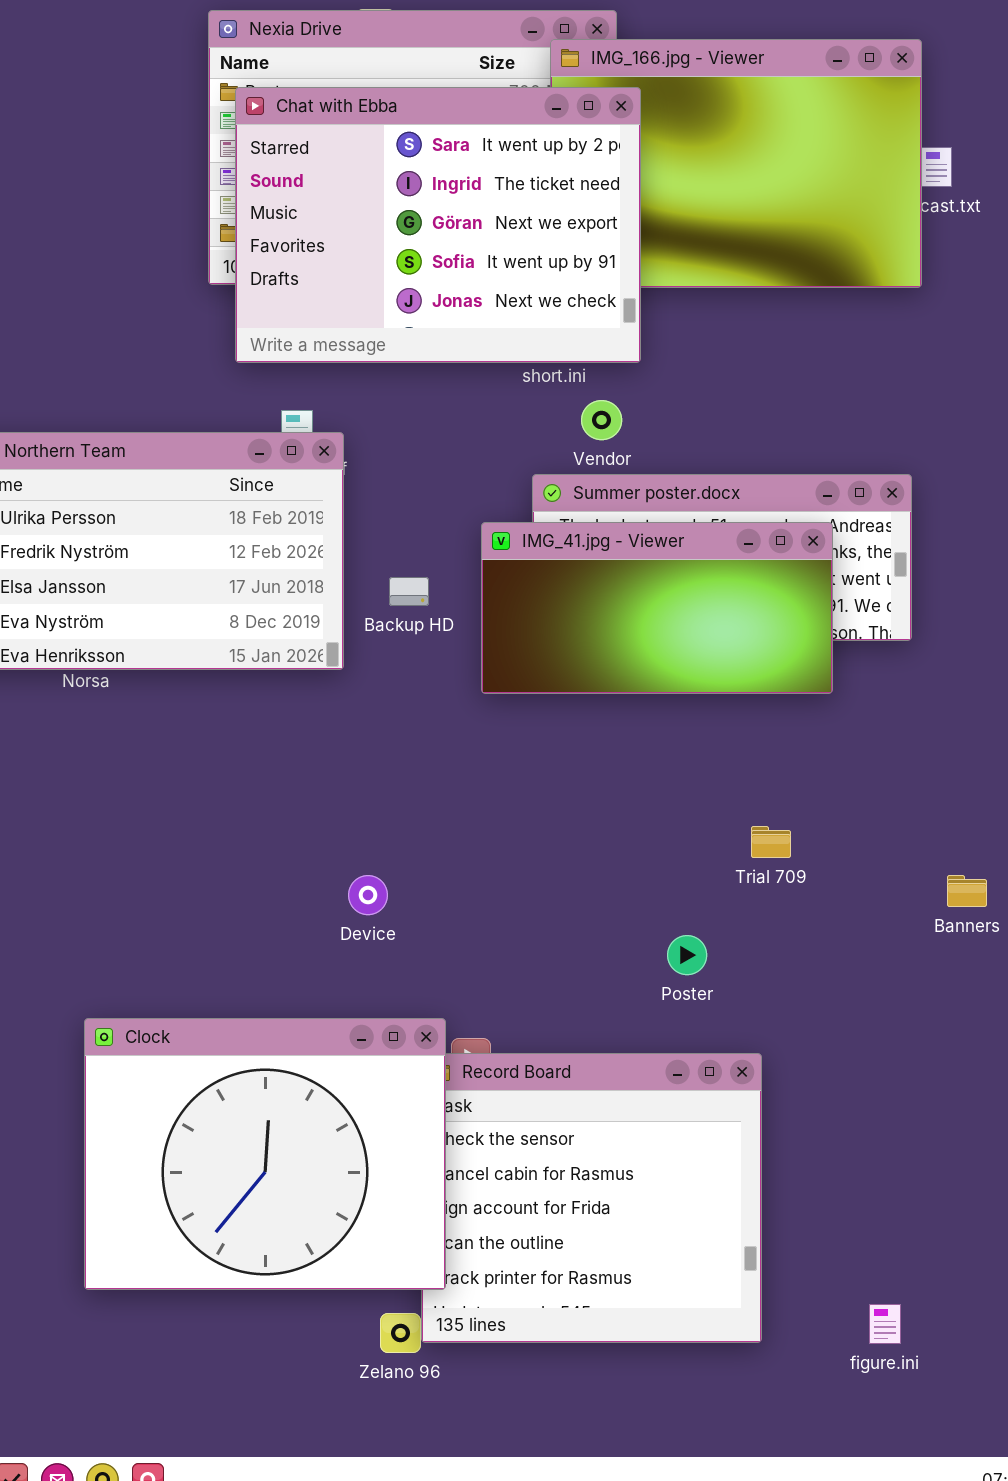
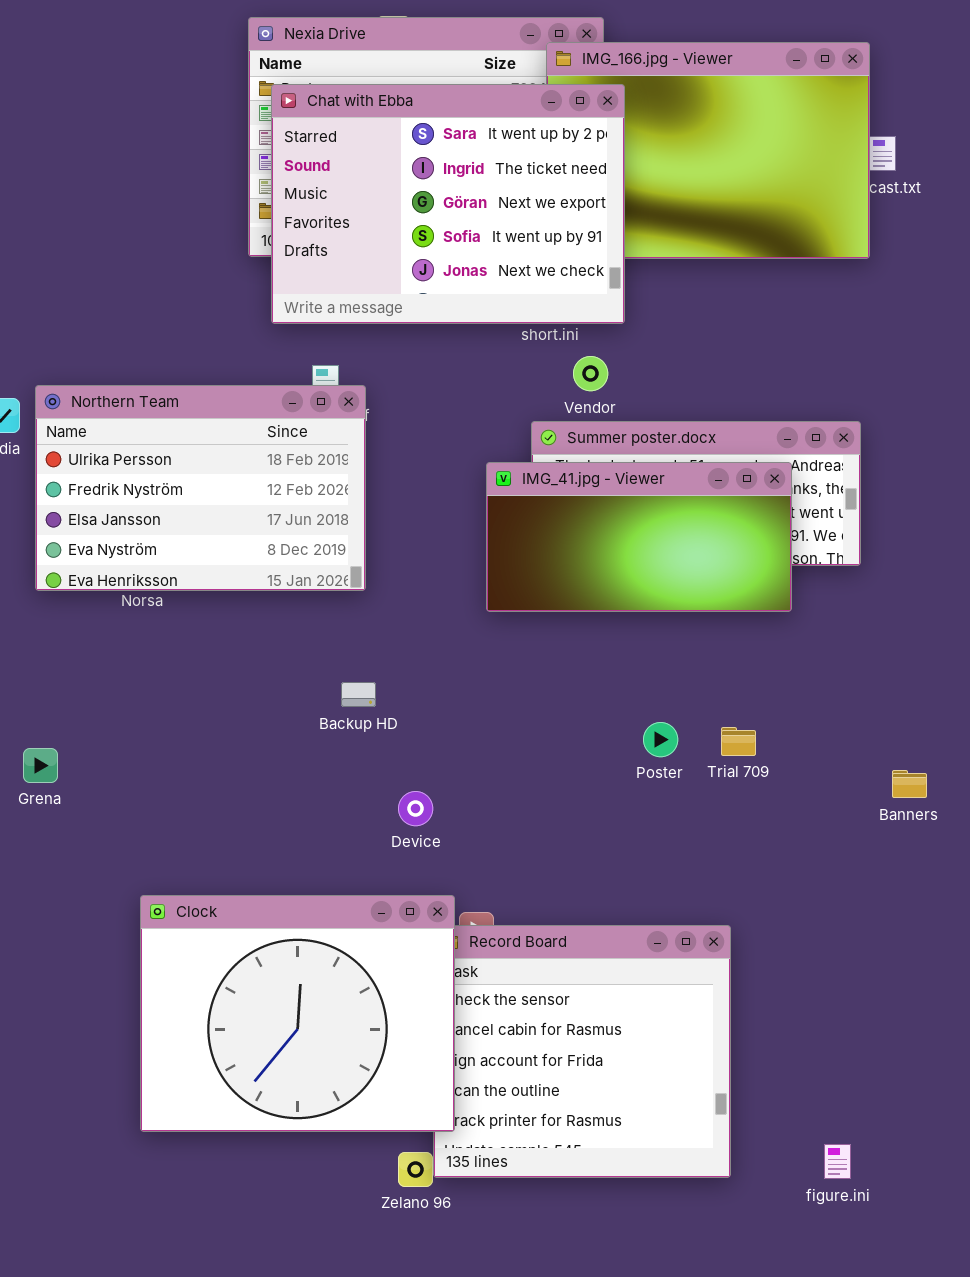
Backup HD: [389,577,429,606] -> [341,682,376,707], moved
Device: [348,875,388,915] -> [398,791,433,826], moved
Poster: [667,935,707,975] -> [643,722,678,757], moved

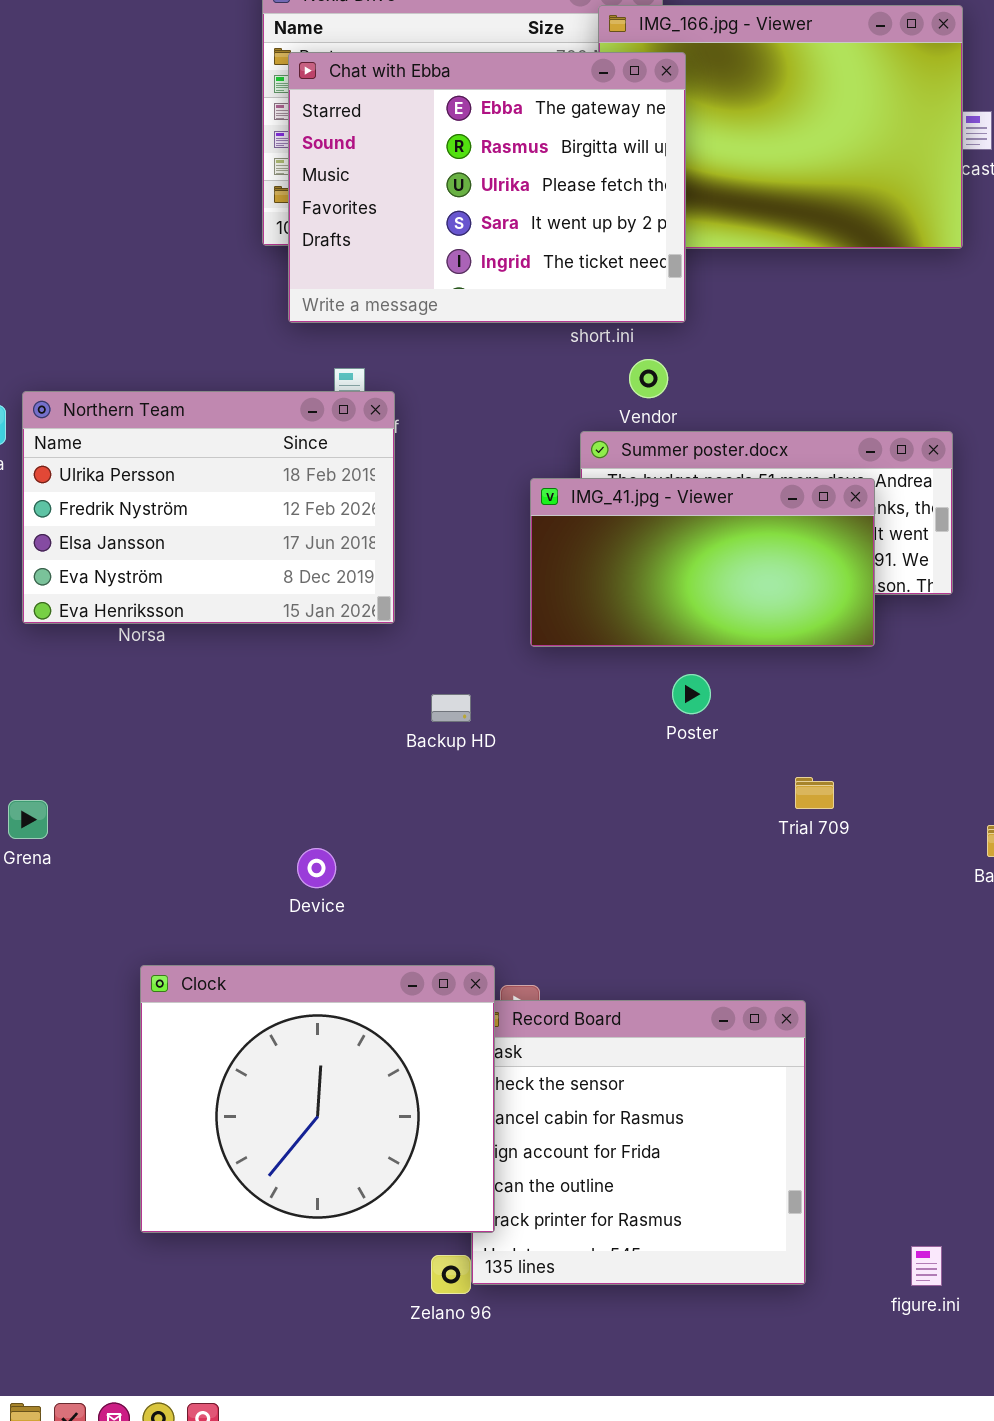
Chat with Ebba: [271,84,625,324] -> [288,52,686,323], scrolled up 3 rows
Backup HD: [341,682,376,707] -> [431,694,471,722], moved
Poster: [643,722,678,757] -> [672,674,711,714], moved
Device: [398,791,433,826] -> [297,848,336,888], moved

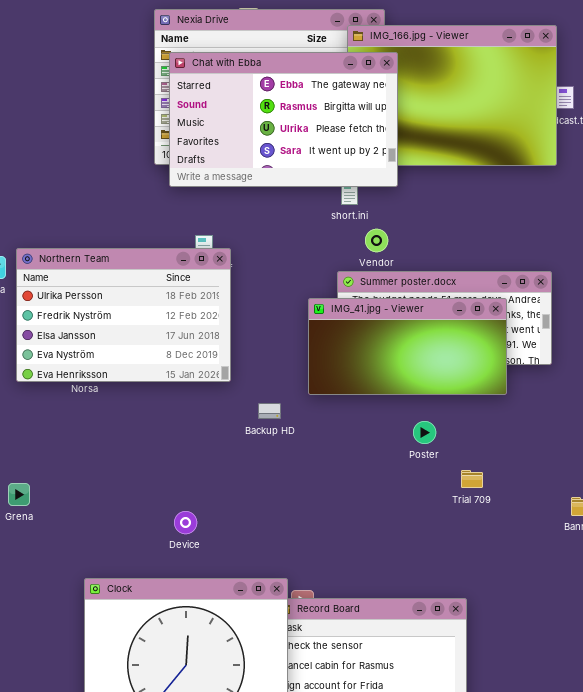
Chat with Ebba: [288,52,686,323] -> [169,52,398,187], resized
Poster: [672,674,711,714] -> [413,421,436,444], moved
Backup HD: [431,694,471,722] -> [258,403,281,419], moved

